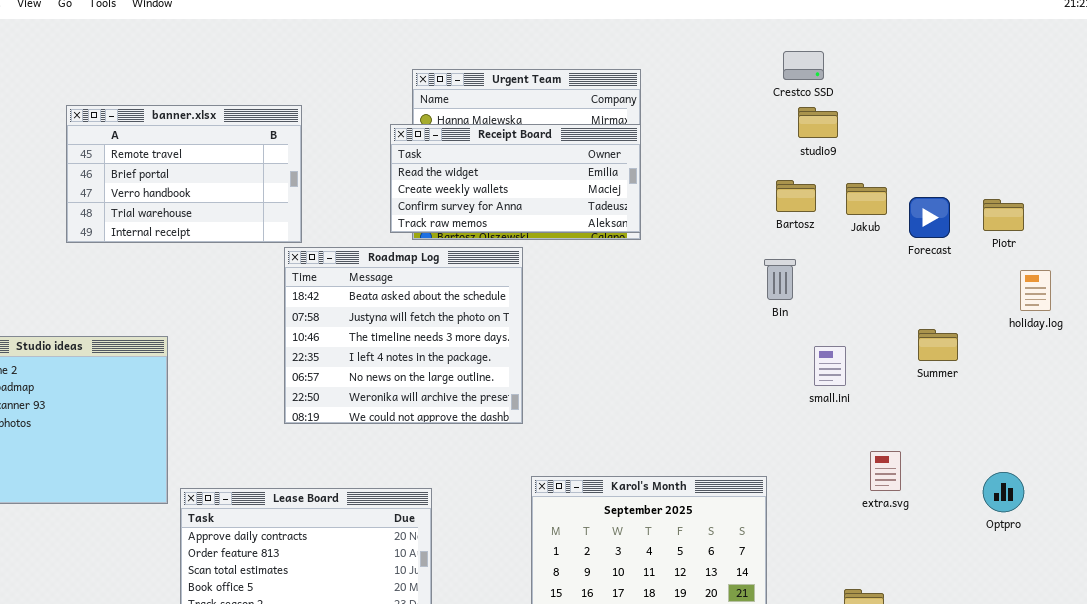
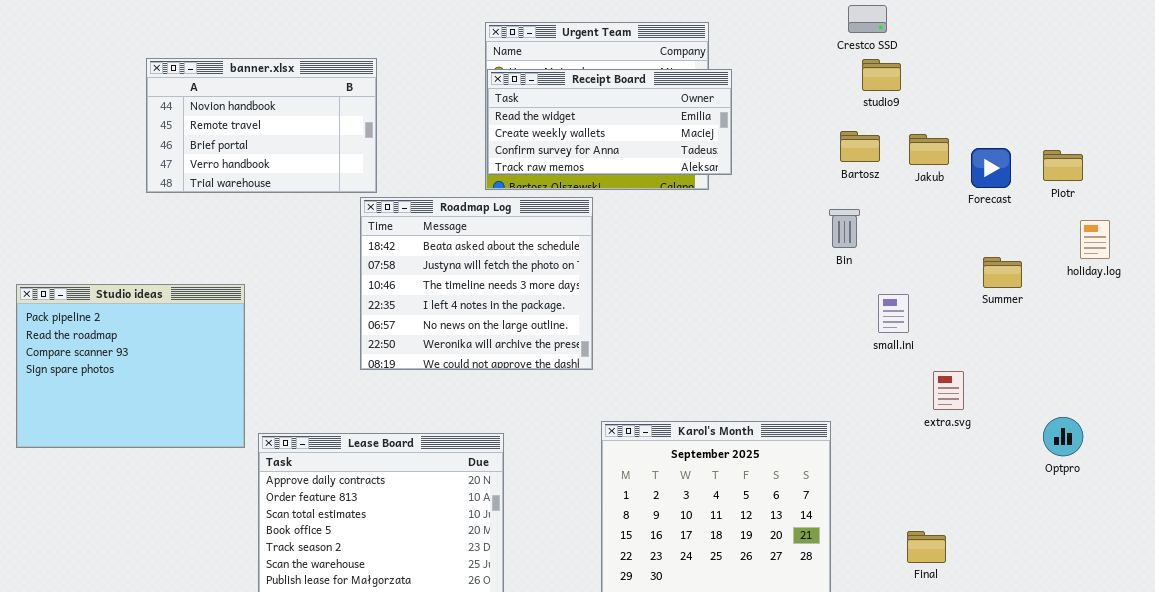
banner.xlsx: [66,105,302,243] -> [146,58,377,193], scrolled up 1 row
Receipt Board: [390,124,641,233] -> [487,69,732,175], moved
Summer: [918,329,958,361] -> [983,257,1022,288], moved
extra.svg: [870,451,901,491] -> [933,371,964,410], moved

